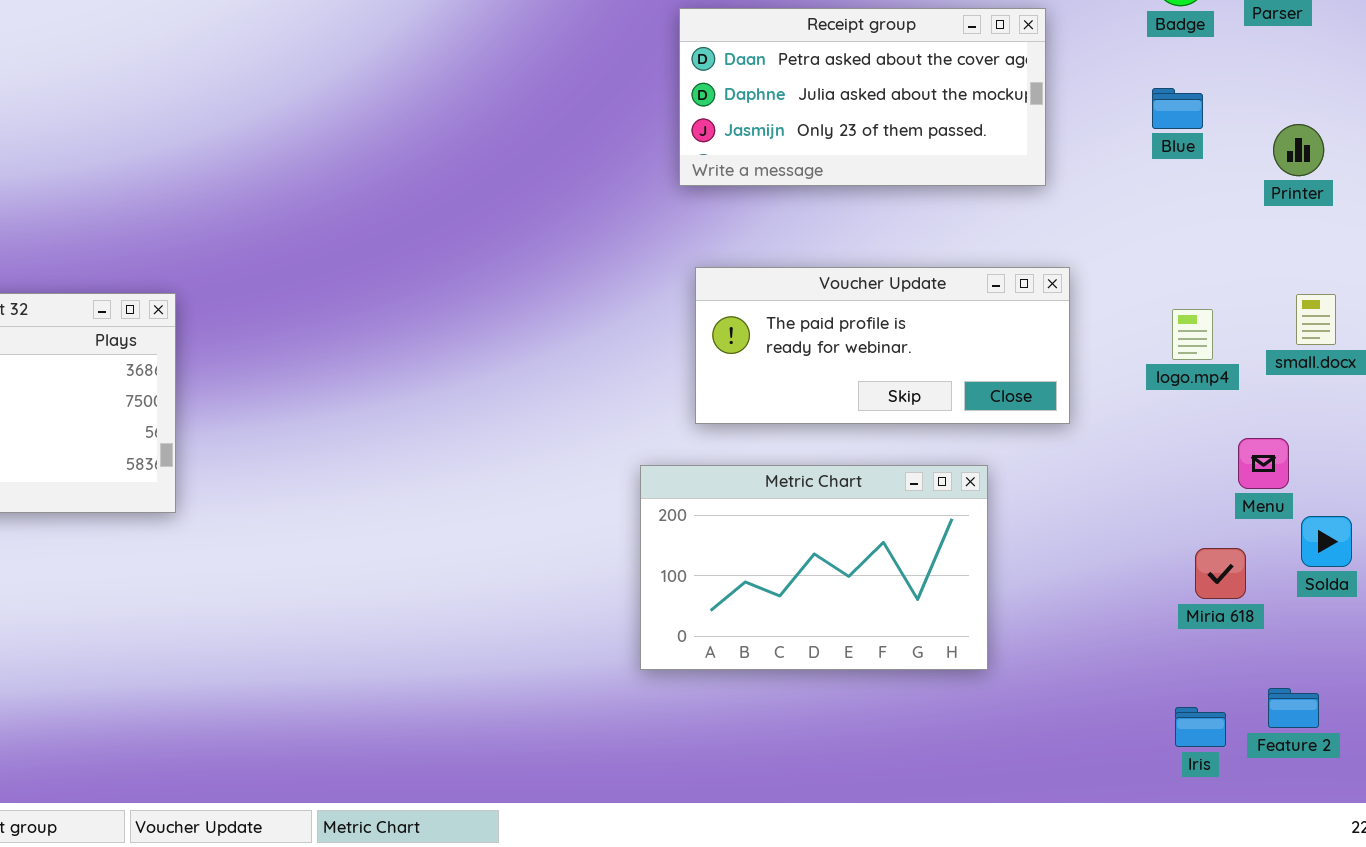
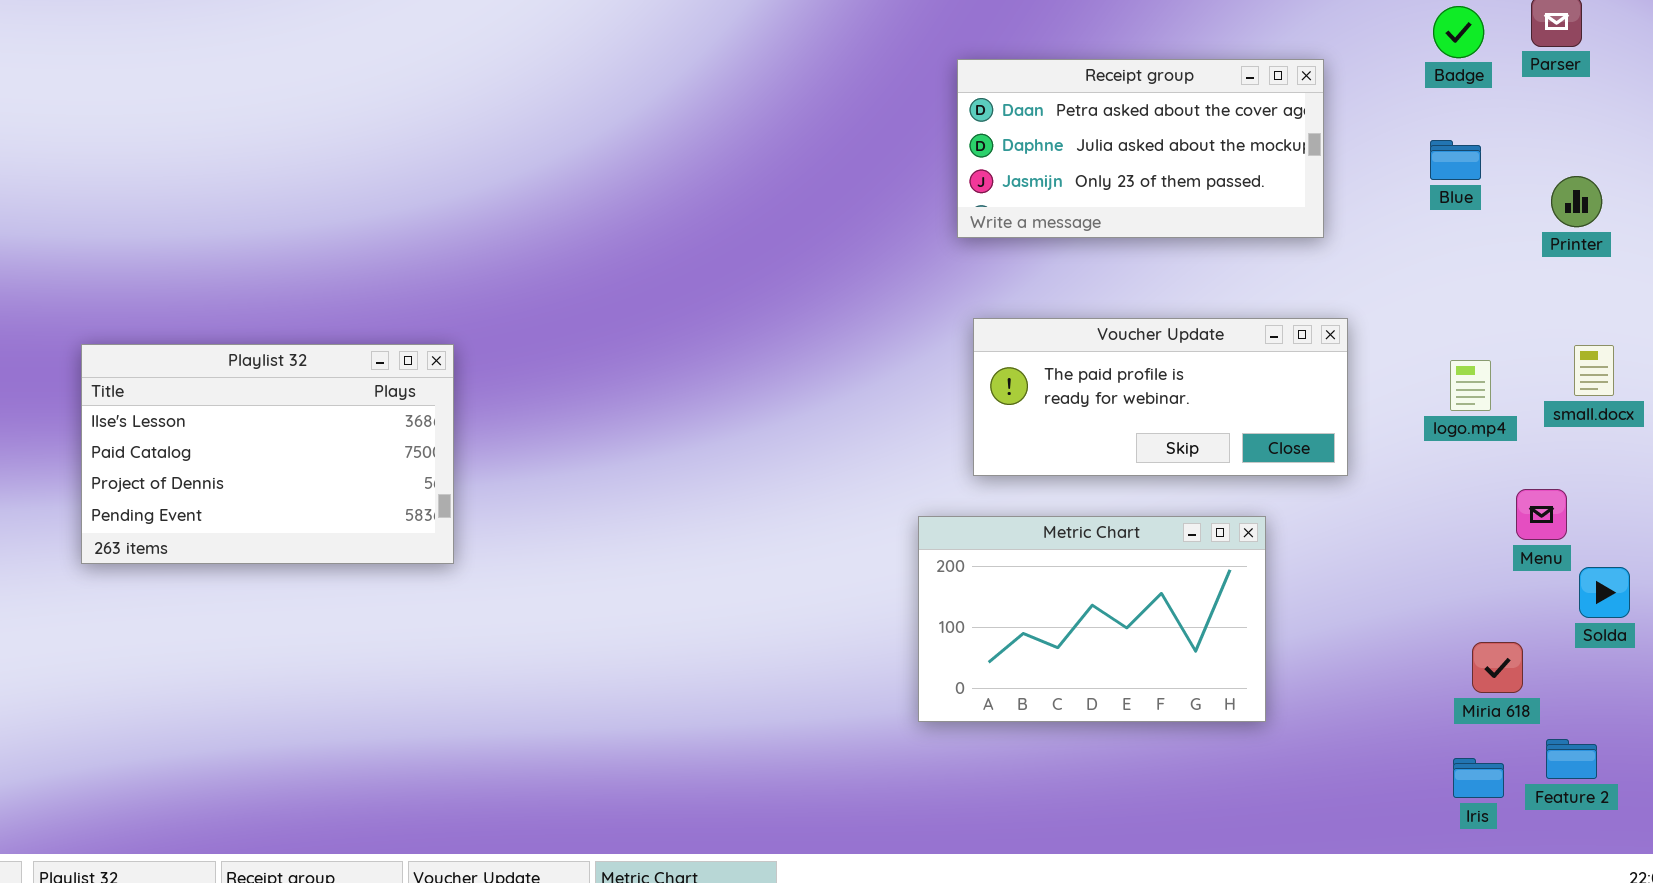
Miria 618: [1195,548,1246,599] -> [1472,642,1523,693], moved

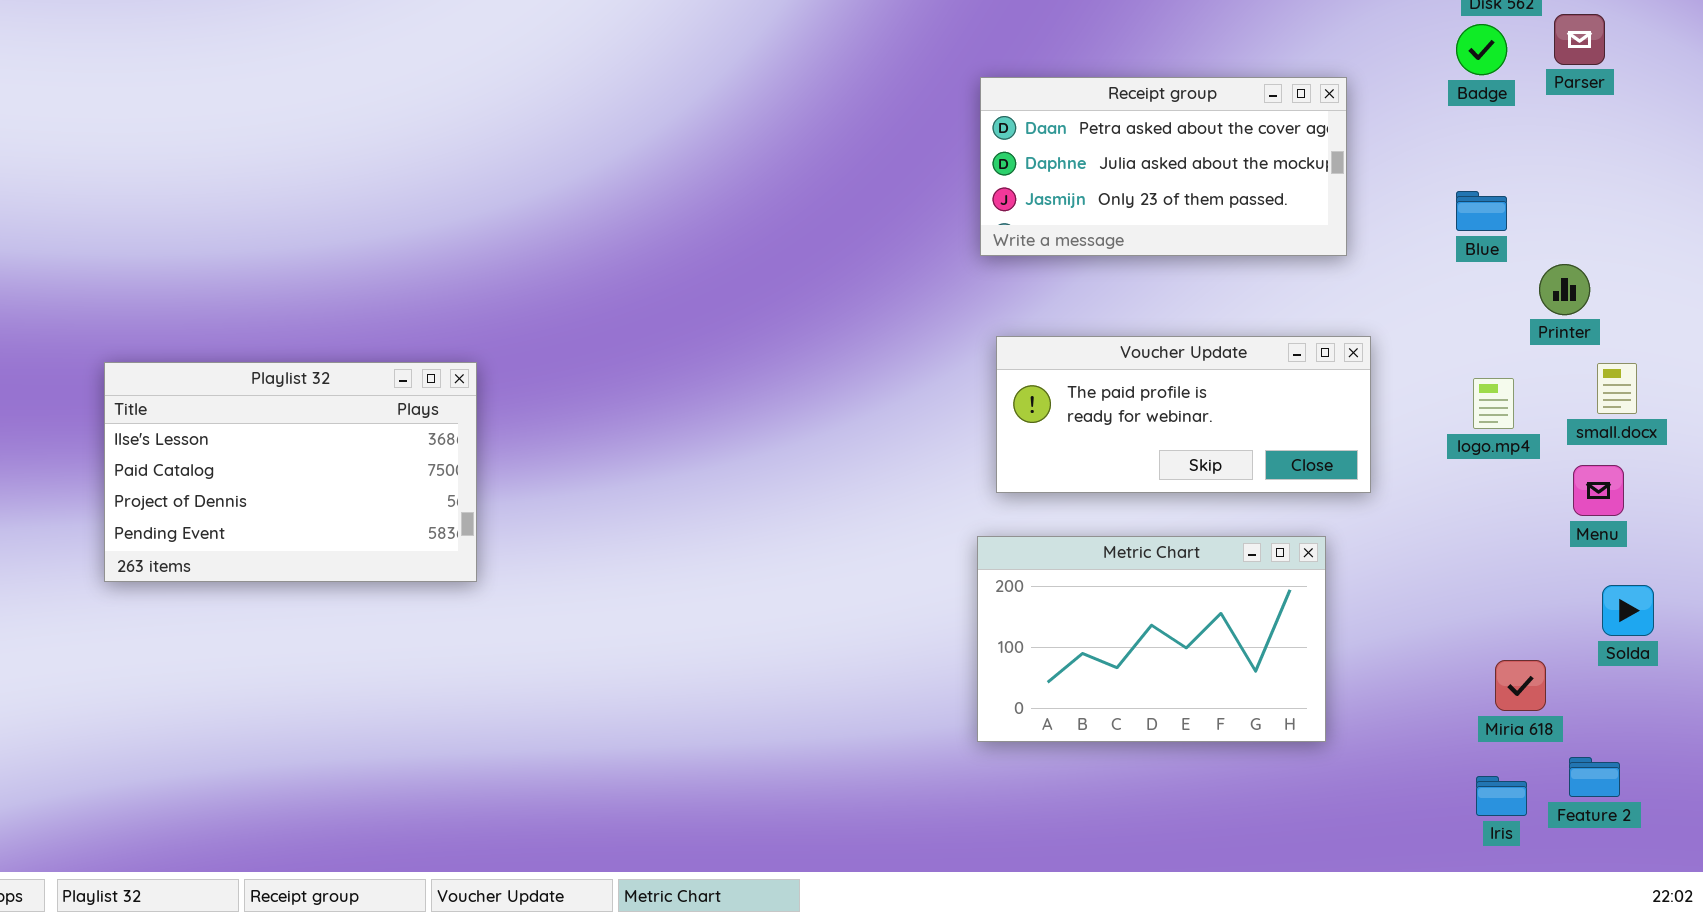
Blue: [1430,140,1481,180] -> [1456,191,1507,231], moved
Printer: [1551,176,1602,227] -> [1539,264,1590,315], moved
Menu: [1516,489,1567,540] -> [1573,465,1624,516], moved
Metric Chart: [918,516,1266,722] -> [977,536,1326,742], moved

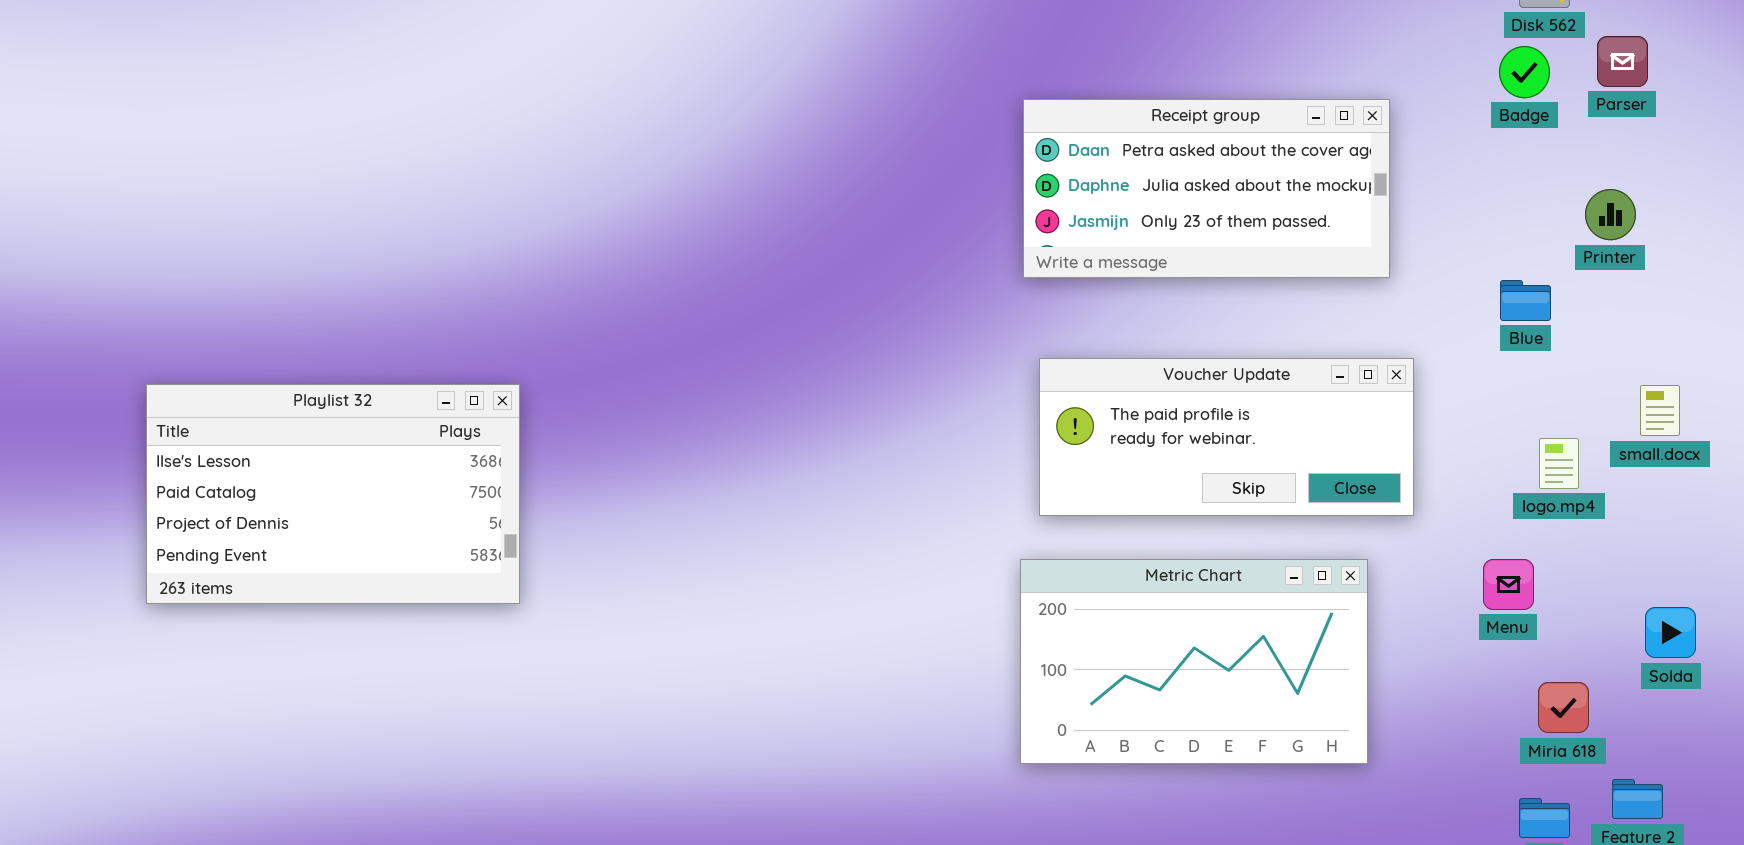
Blue: [1456,191,1507,231] -> [1500,280,1551,321], moved
Printer: [1539,264,1590,315] -> [1585,189,1636,240], moved
logo.mp4: [1473,378,1514,429] -> [1539,438,1579,489], moved
Menu: [1573,465,1624,516] -> [1483,559,1534,610], moved

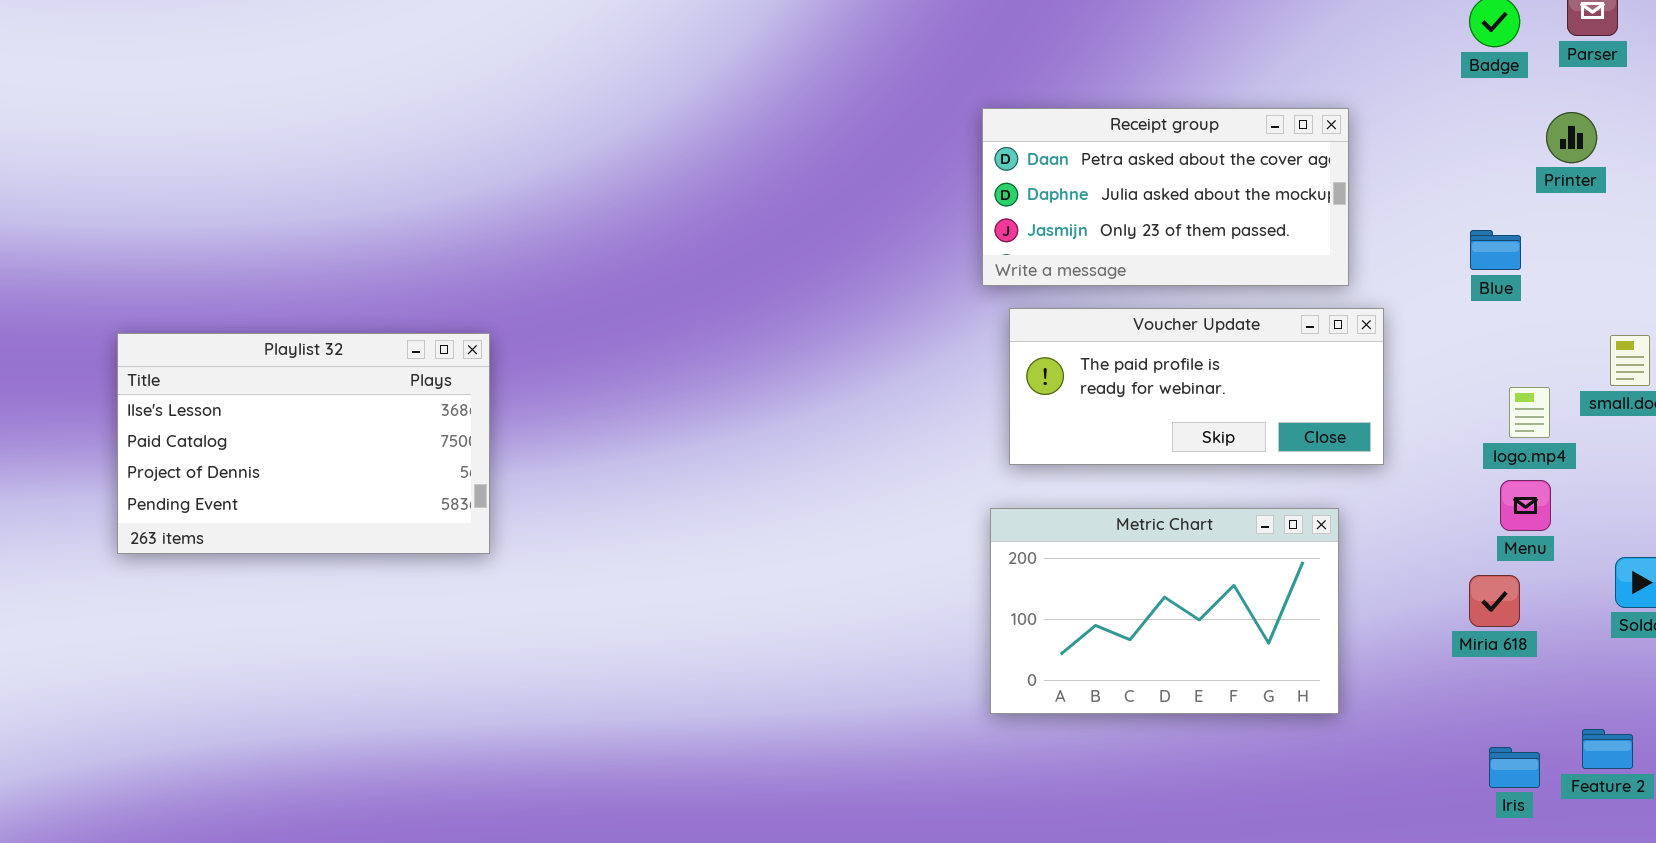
Receipt group: [1023,99,1390,278] -> [982,108,1349,286], moved
Printer: [1585,189,1636,240] -> [1546,112,1597,163], moved
Menu: [1483,559,1534,610] -> [1500,480,1551,531], moved
Miria 618: [1538,682,1589,733] -> [1469,575,1520,627], moved

